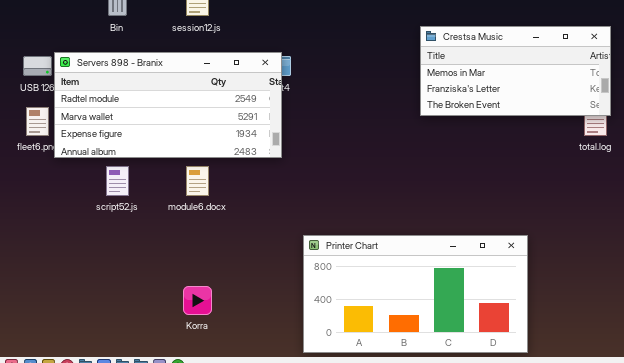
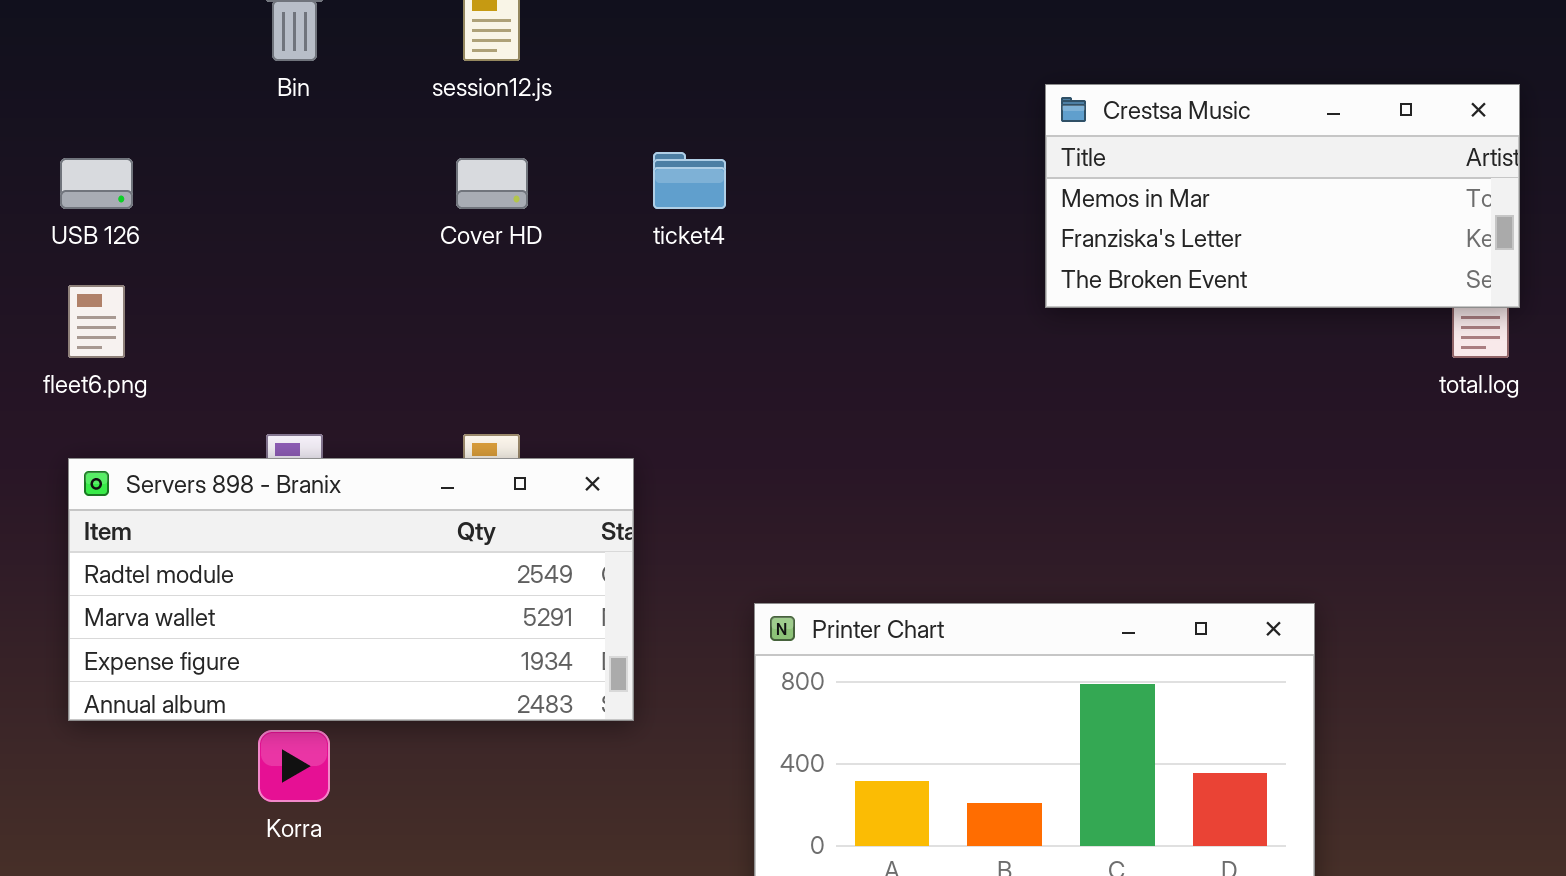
Servers 898 - Branix: [54,52,282,158] -> [68,458,634,721], moved
Korra: [183,286,212,315] -> [258,730,330,802], moved

